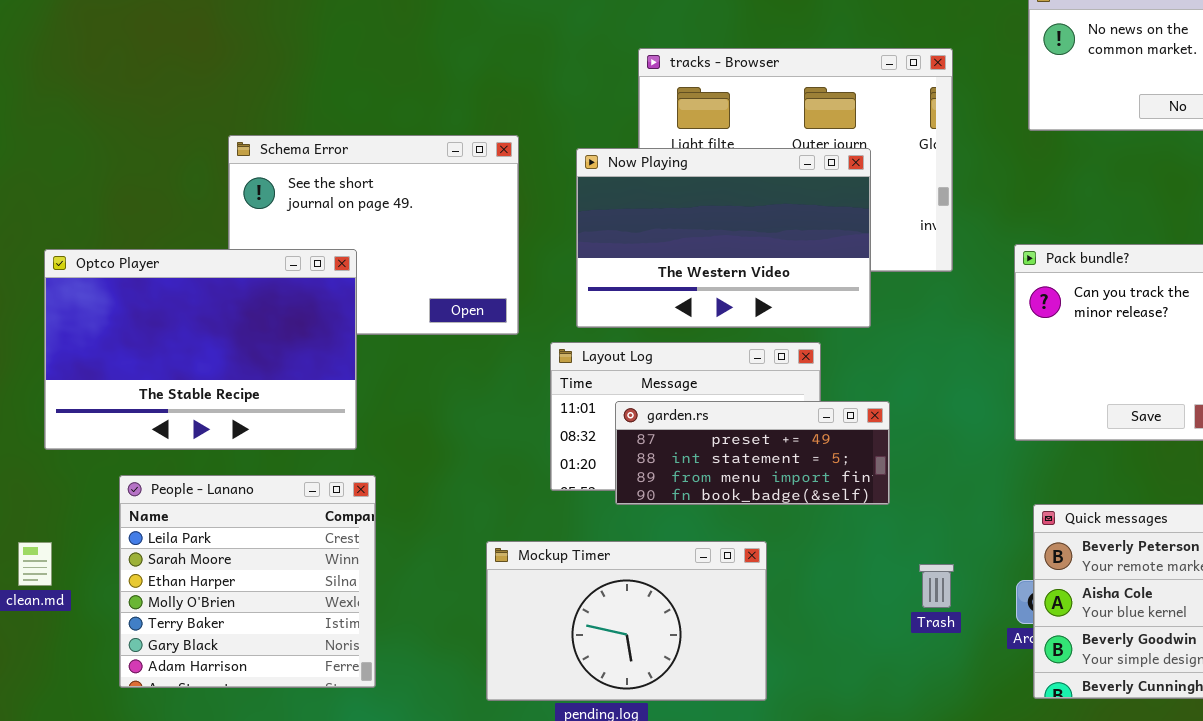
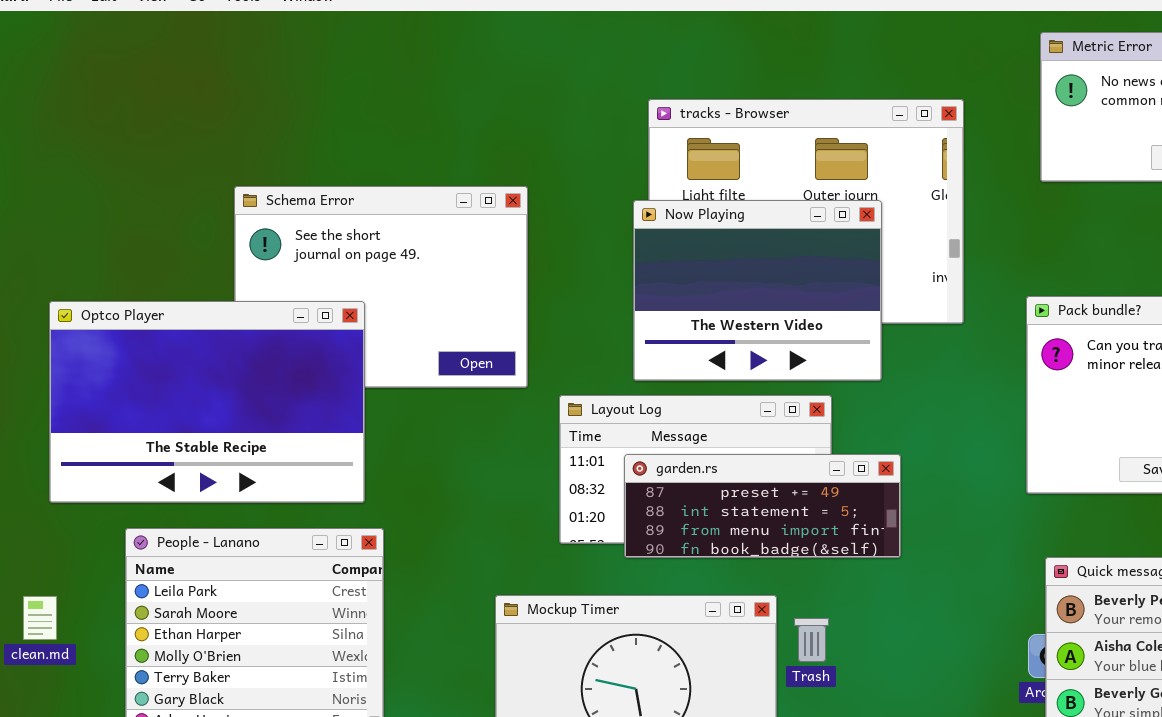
Now Playing: [576,148,871,328] -> [633,200,882,381], resized
Trash: [919,564,954,608] -> [794,618,829,662], moved

